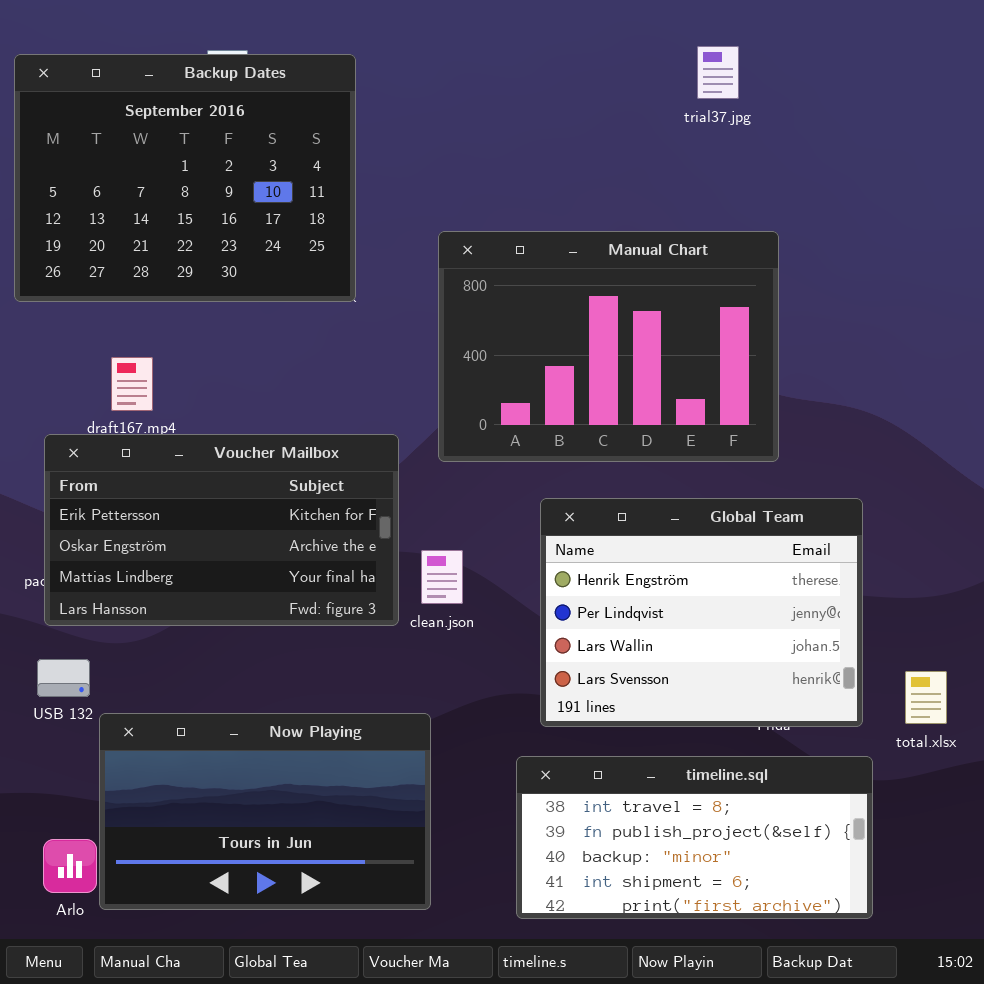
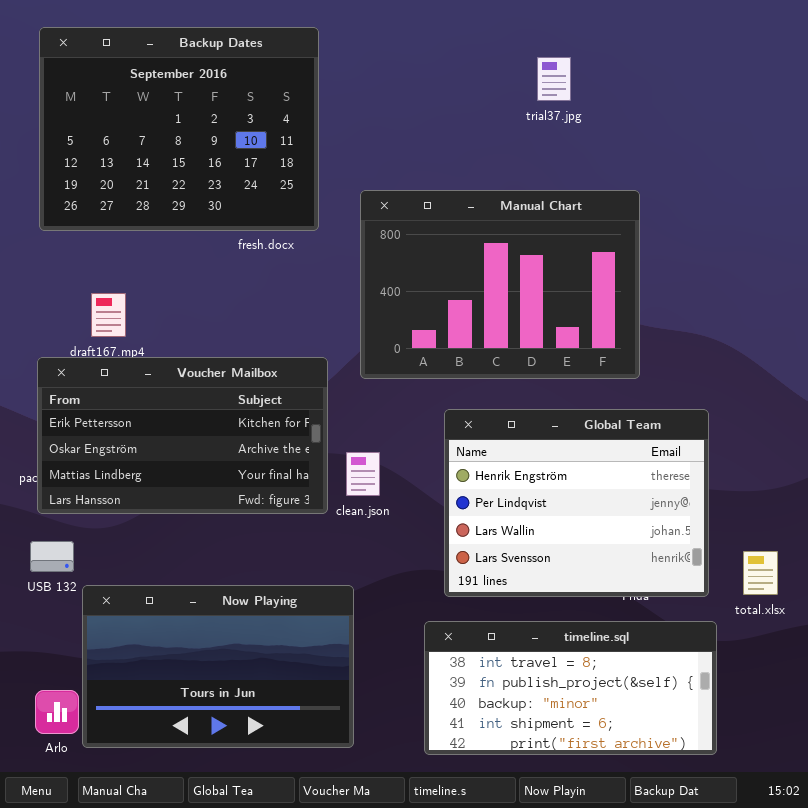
trial37.jpg: [697,46,739,99] -> [537,57,571,101], moved
Backup Dates: [14,54,356,302] -> [39,27,319,231], moved

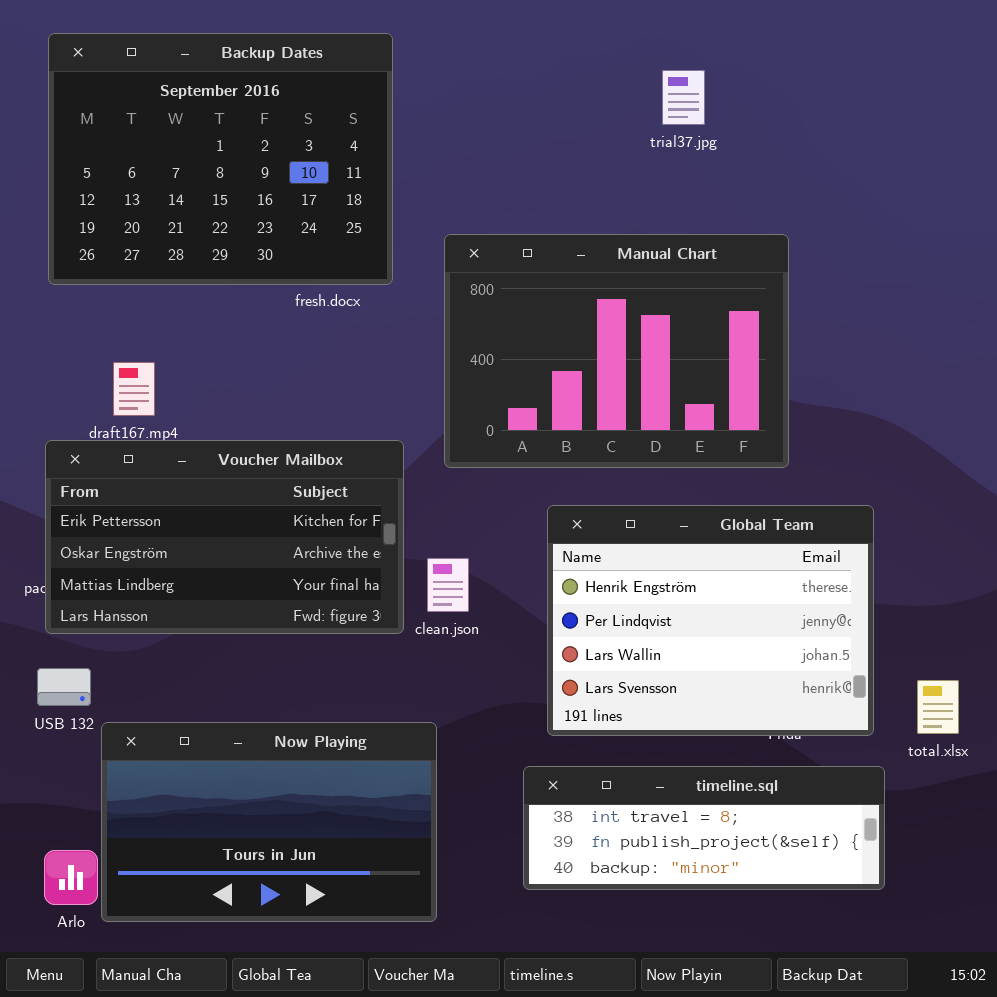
timeline.sql: [424,621,717,755] -> [523,766,885,890], resized

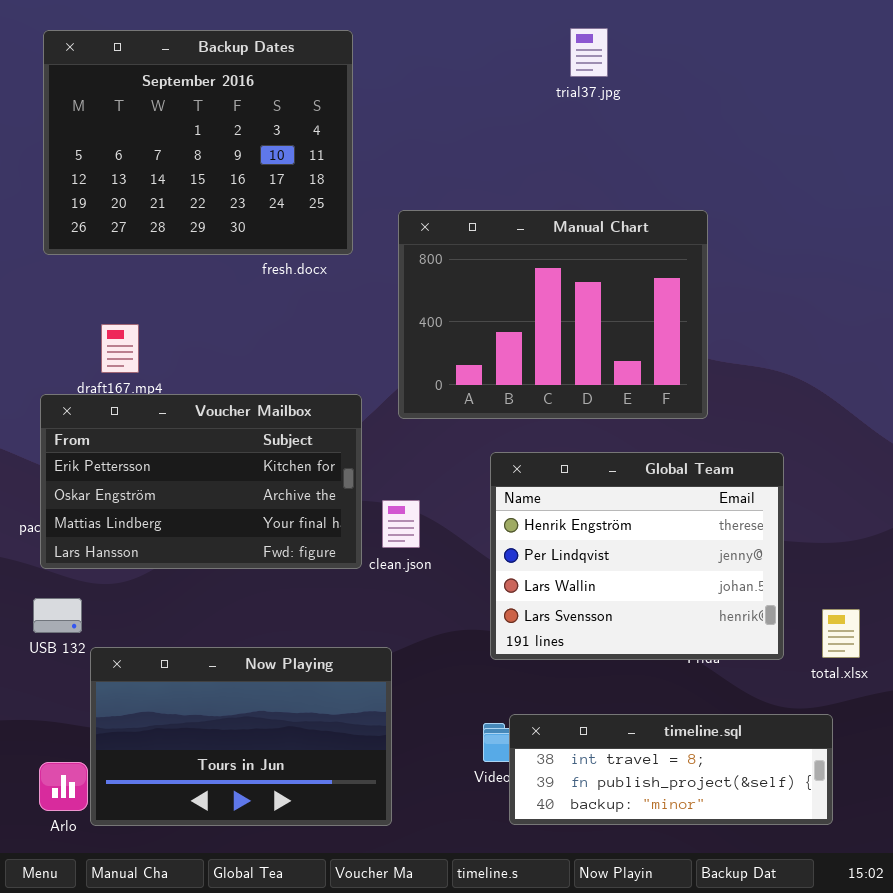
trial37.jpg: [662,70,705,125] -> [570,28,608,77], moved
timeline.sql: [523,766,885,890] -> [509,714,833,825], moved

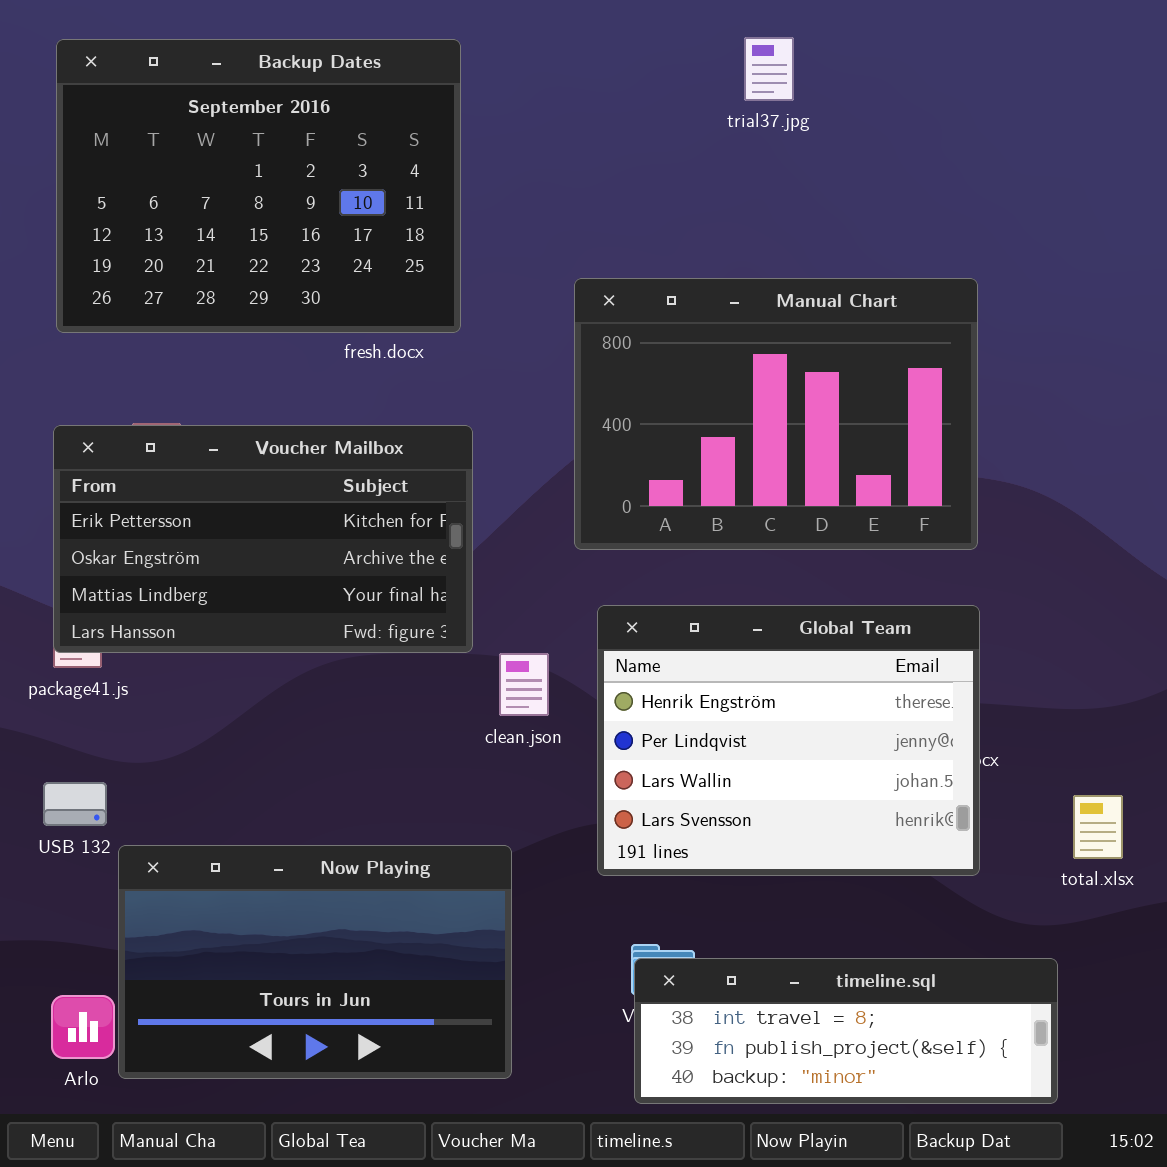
Manual Chart: [398,210,708,419] -> [574,278,978,550], moved
Voucher Mailbox: [40,394,362,569] -> [53,425,473,653], moved
Global Team: [490,452,784,660] -> [597,605,980,876], moved
timeline.sql: [509,714,833,825] -> [634,958,1058,1104], moved

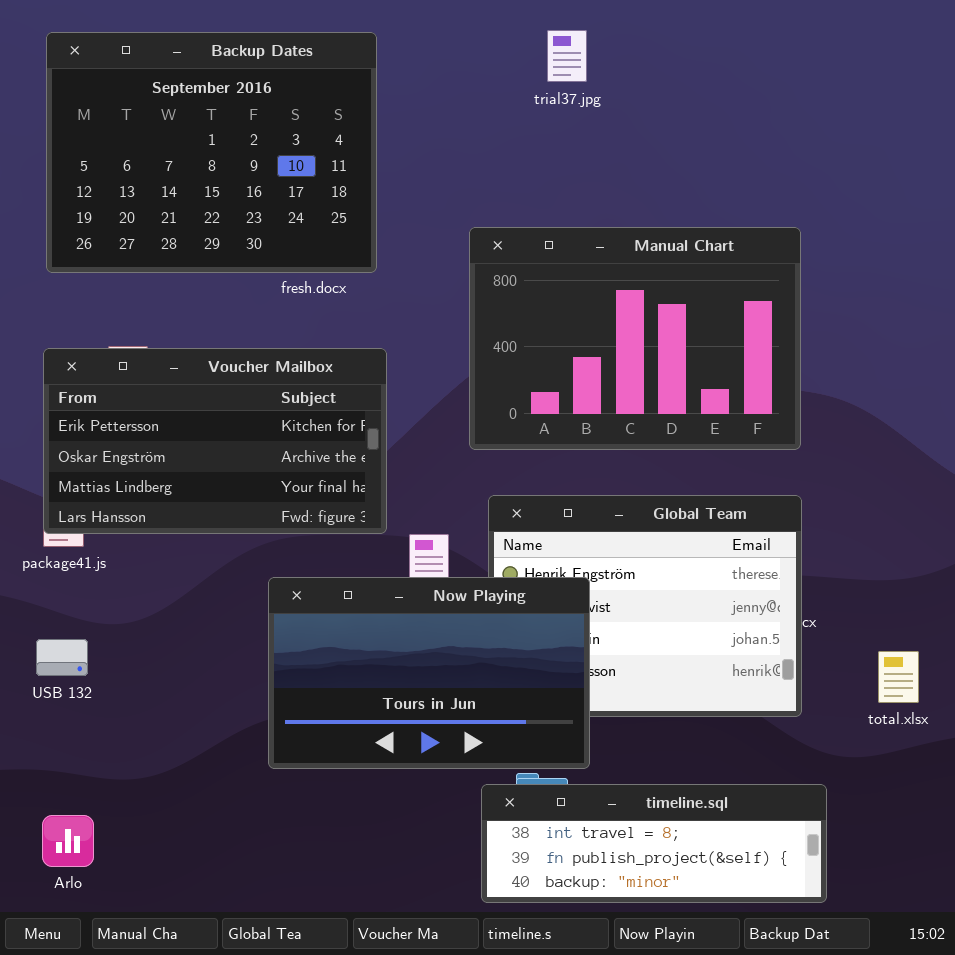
trial37.jpg: [744,37,794,101] -> [547,30,587,82], moved
Now Playing: [118,845,512,1079] -> [268,577,590,769], moved
timeline.sql: [634,958,1058,1104] -> [481,784,827,903], moved

